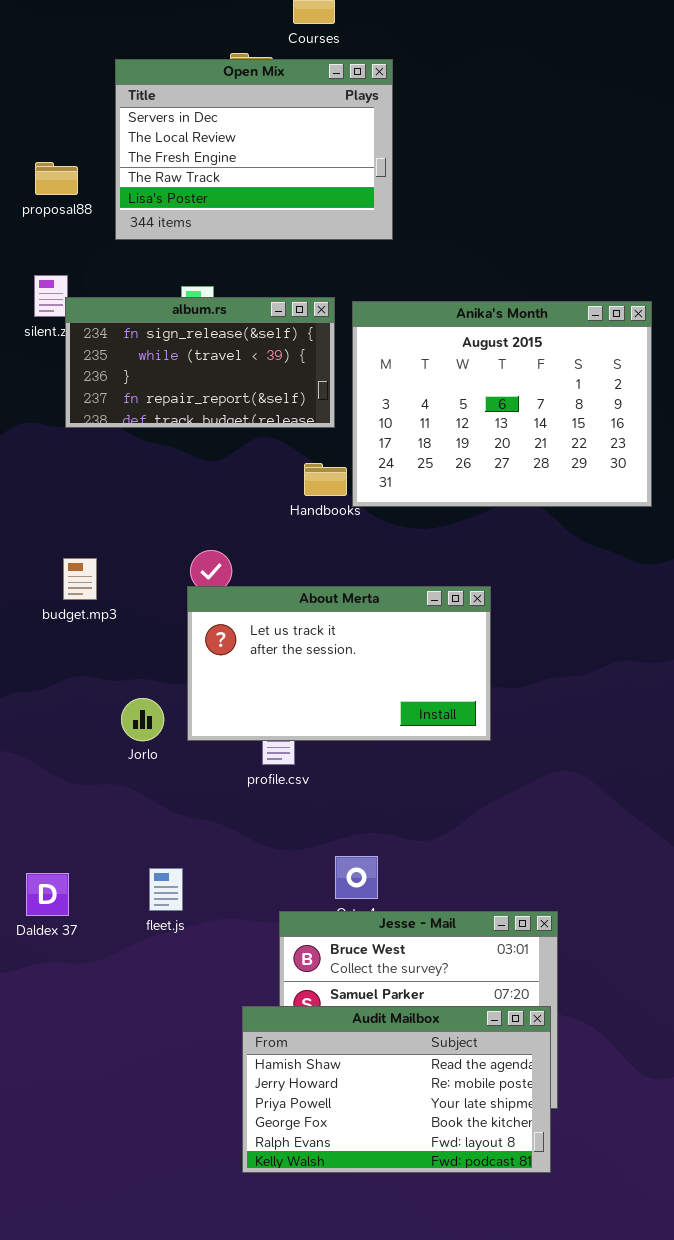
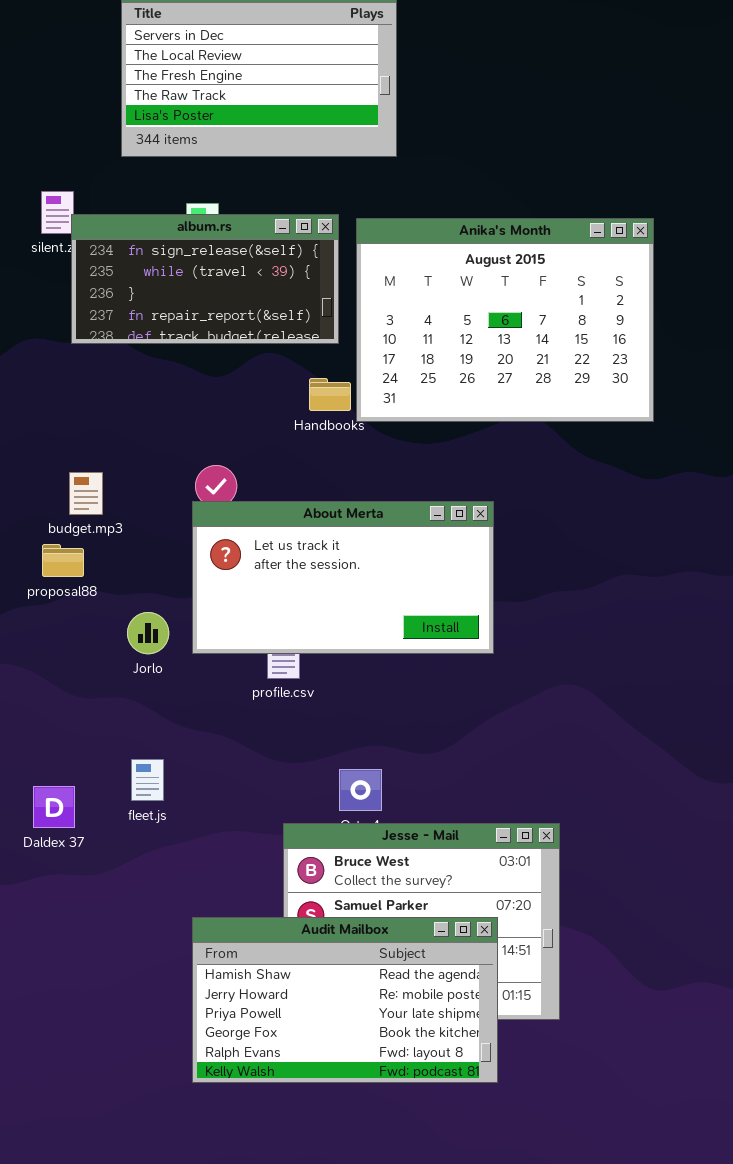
proposal88: [35,162,78,195] -> [42,544,84,577], moved
fleet.js: [149,868,183,911] -> [131,759,164,801], moved
Audit Mailbox: [242,1006,551,1173] -> [192,917,498,1083], moved

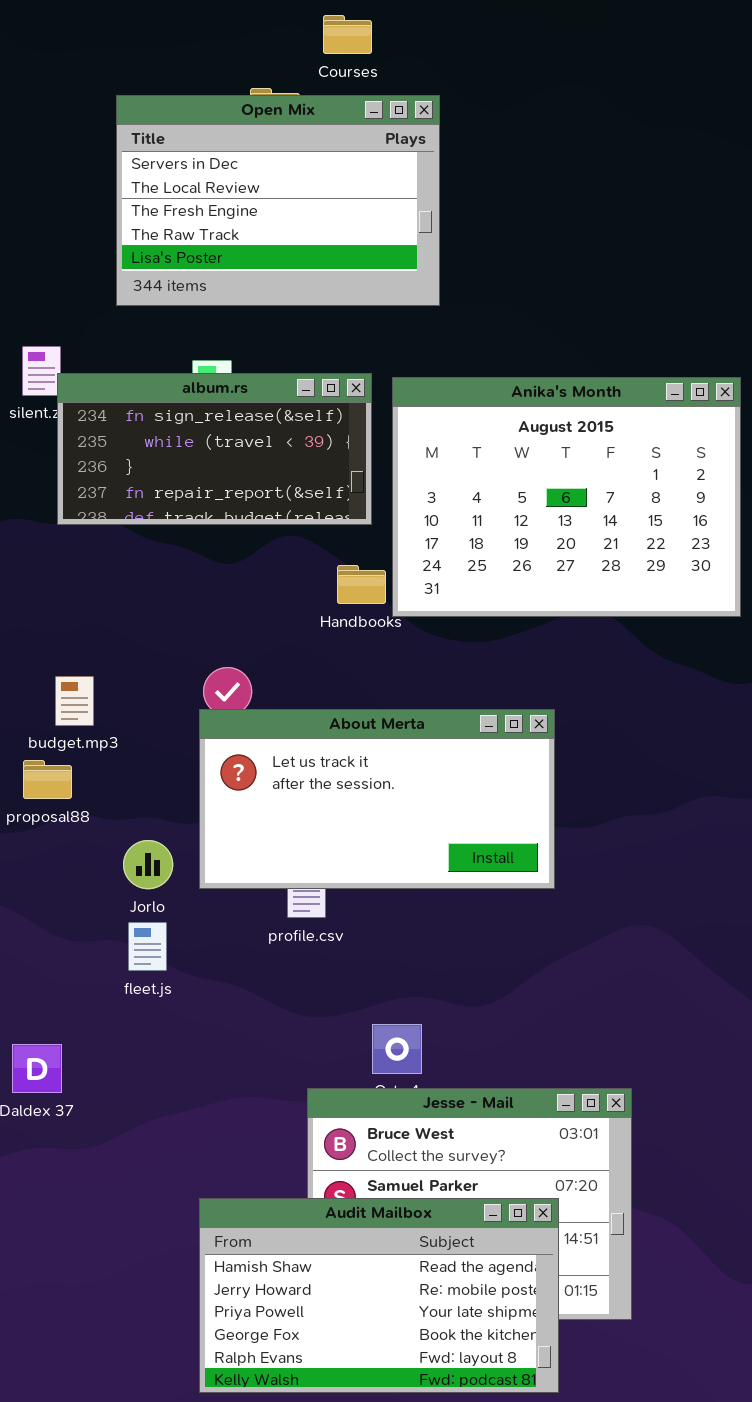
fleet.js: [131,759,164,801] -> [128,922,167,971], moved

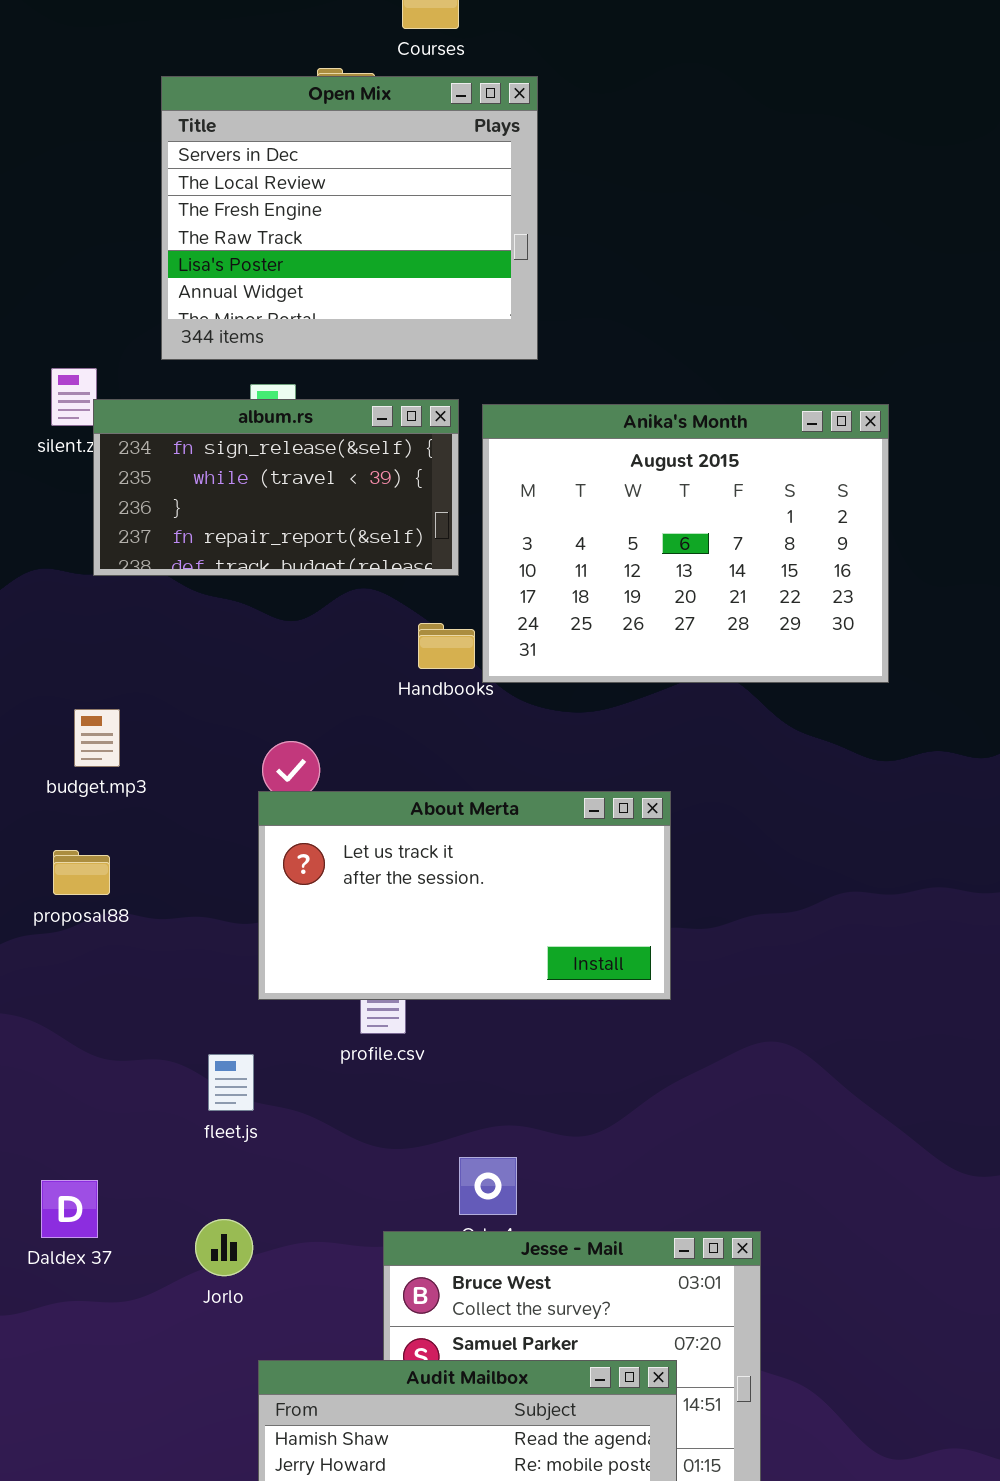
Open Mix: [116,95,440,306] -> [161,76,538,360], resized
budget.mp3: [55,676,94,726] -> [74,709,120,767], moved
Jorlo: [123,840,173,889] -> [195,1219,253,1276], moved
fleet.js: [128,922,167,971] -> [208,1054,254,1111], moved

